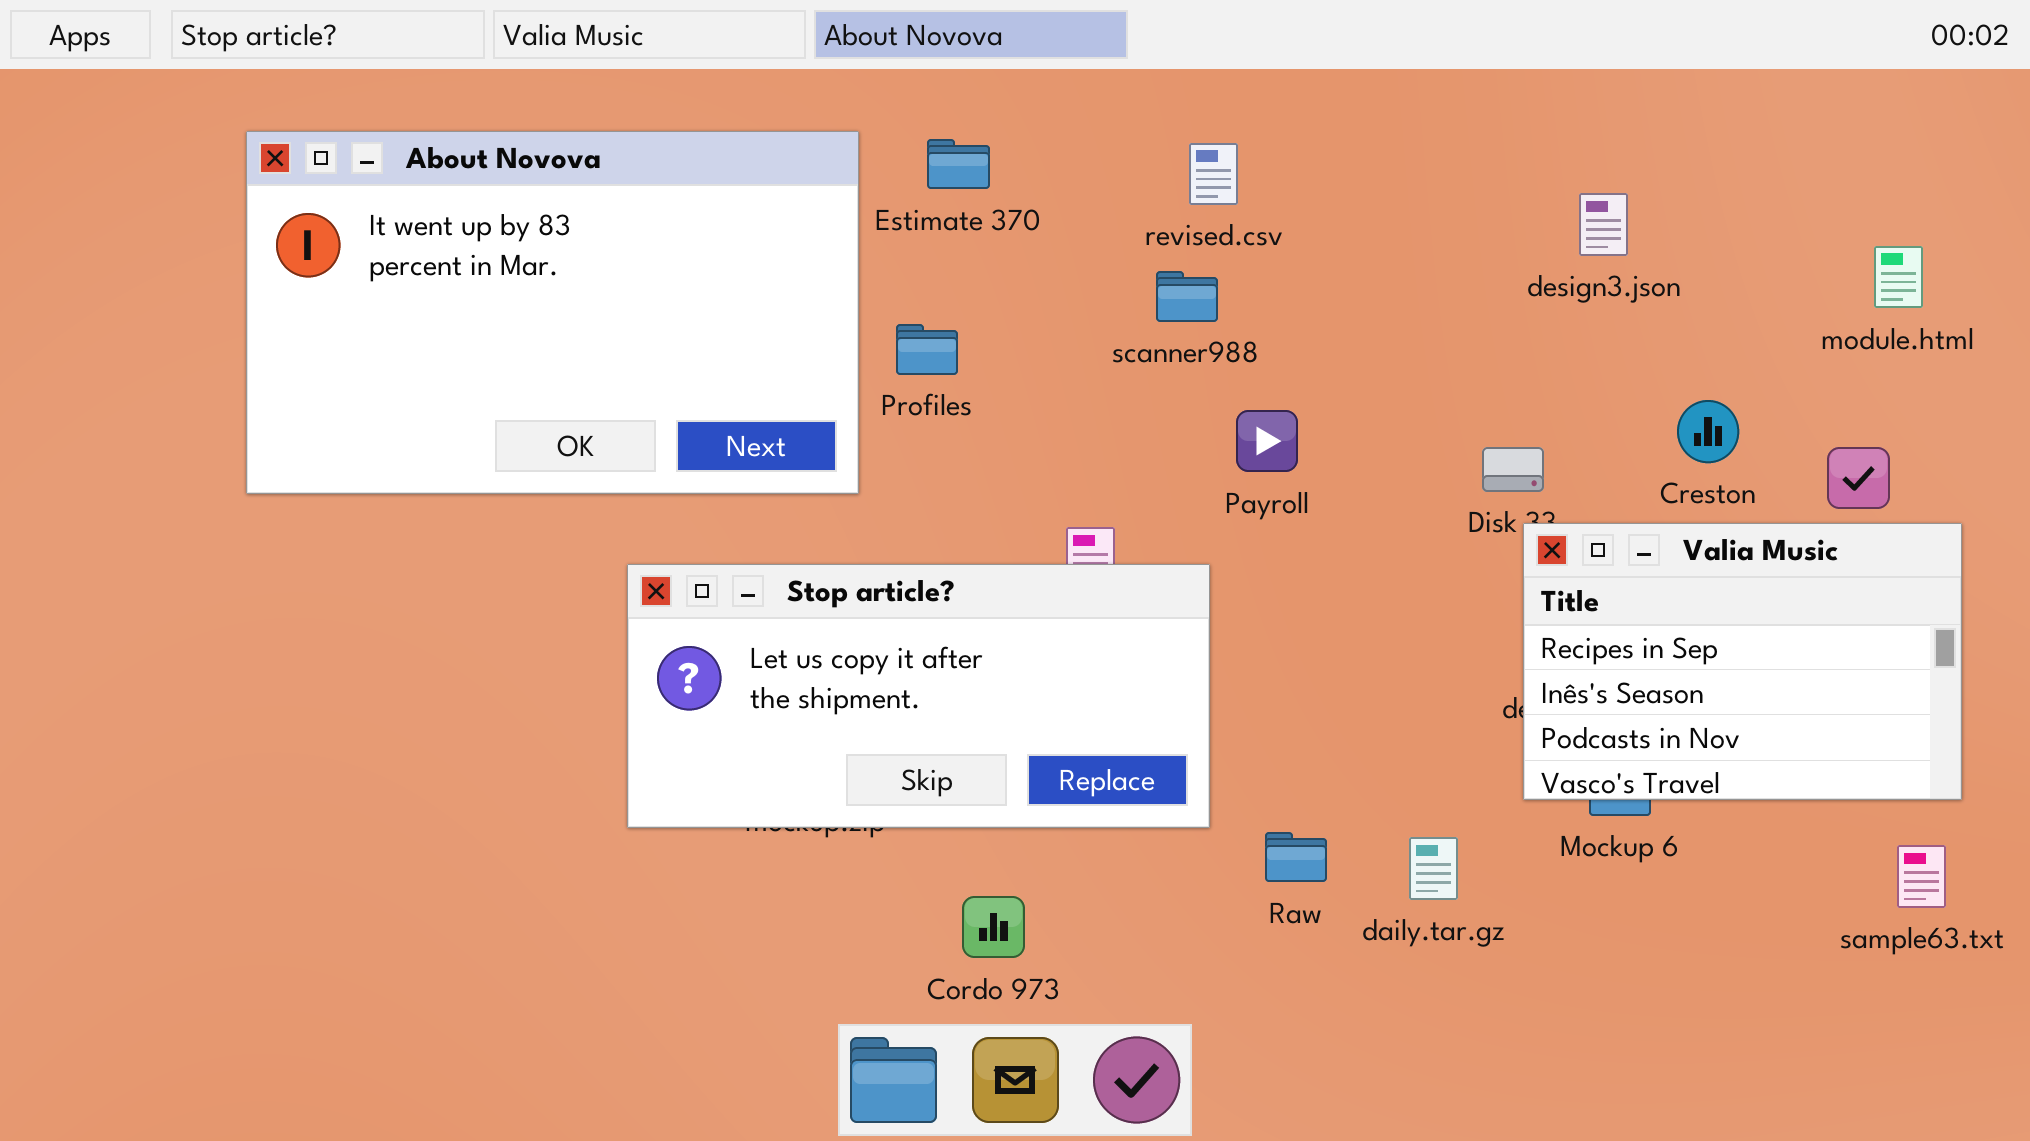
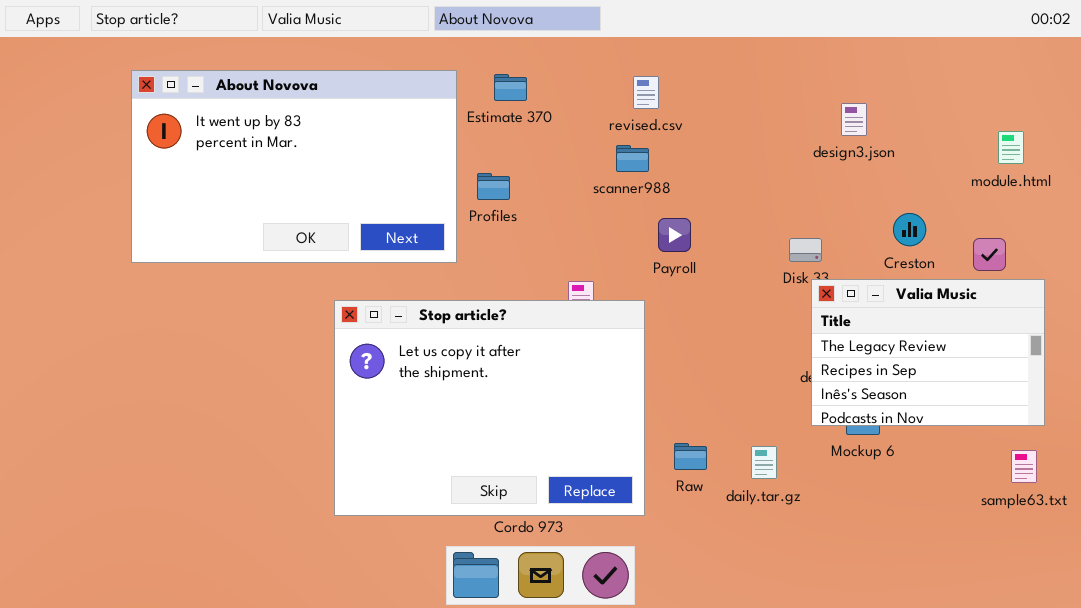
Valia Music: [1523,523,1962,800] -> [811,279,1045,426], scrolled up 1 row
Stop article?: [627,564,1210,828] -> [334,300,645,516], resized

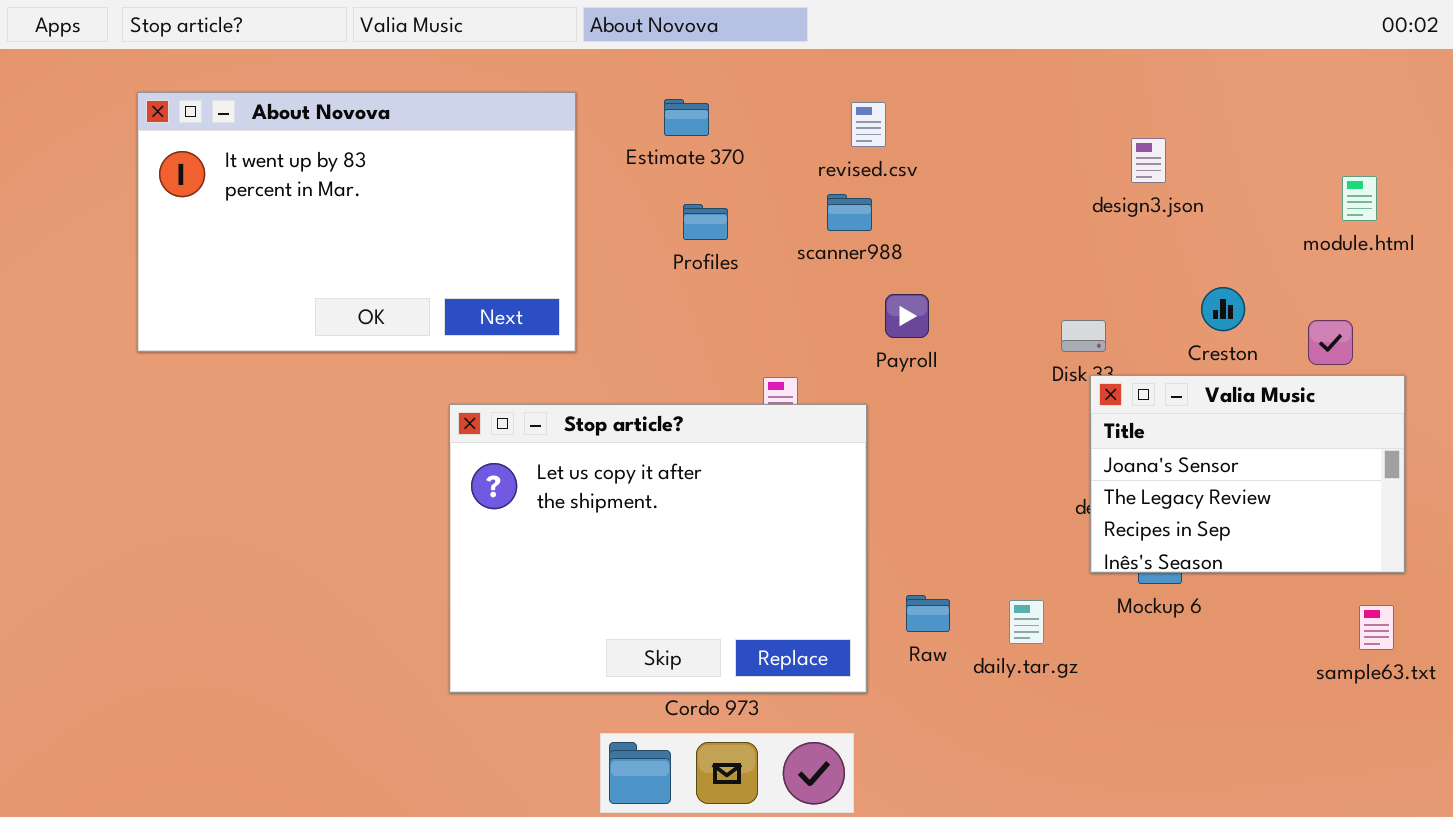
About Novova: [131,70,457,263] -> [137,92,576,352], moved
Profiles: [477,173,510,200] -> [683,204,728,240], moved
Valia Music: [811,279,1045,426] -> [1090,375,1405,573], scrolled up 1 row

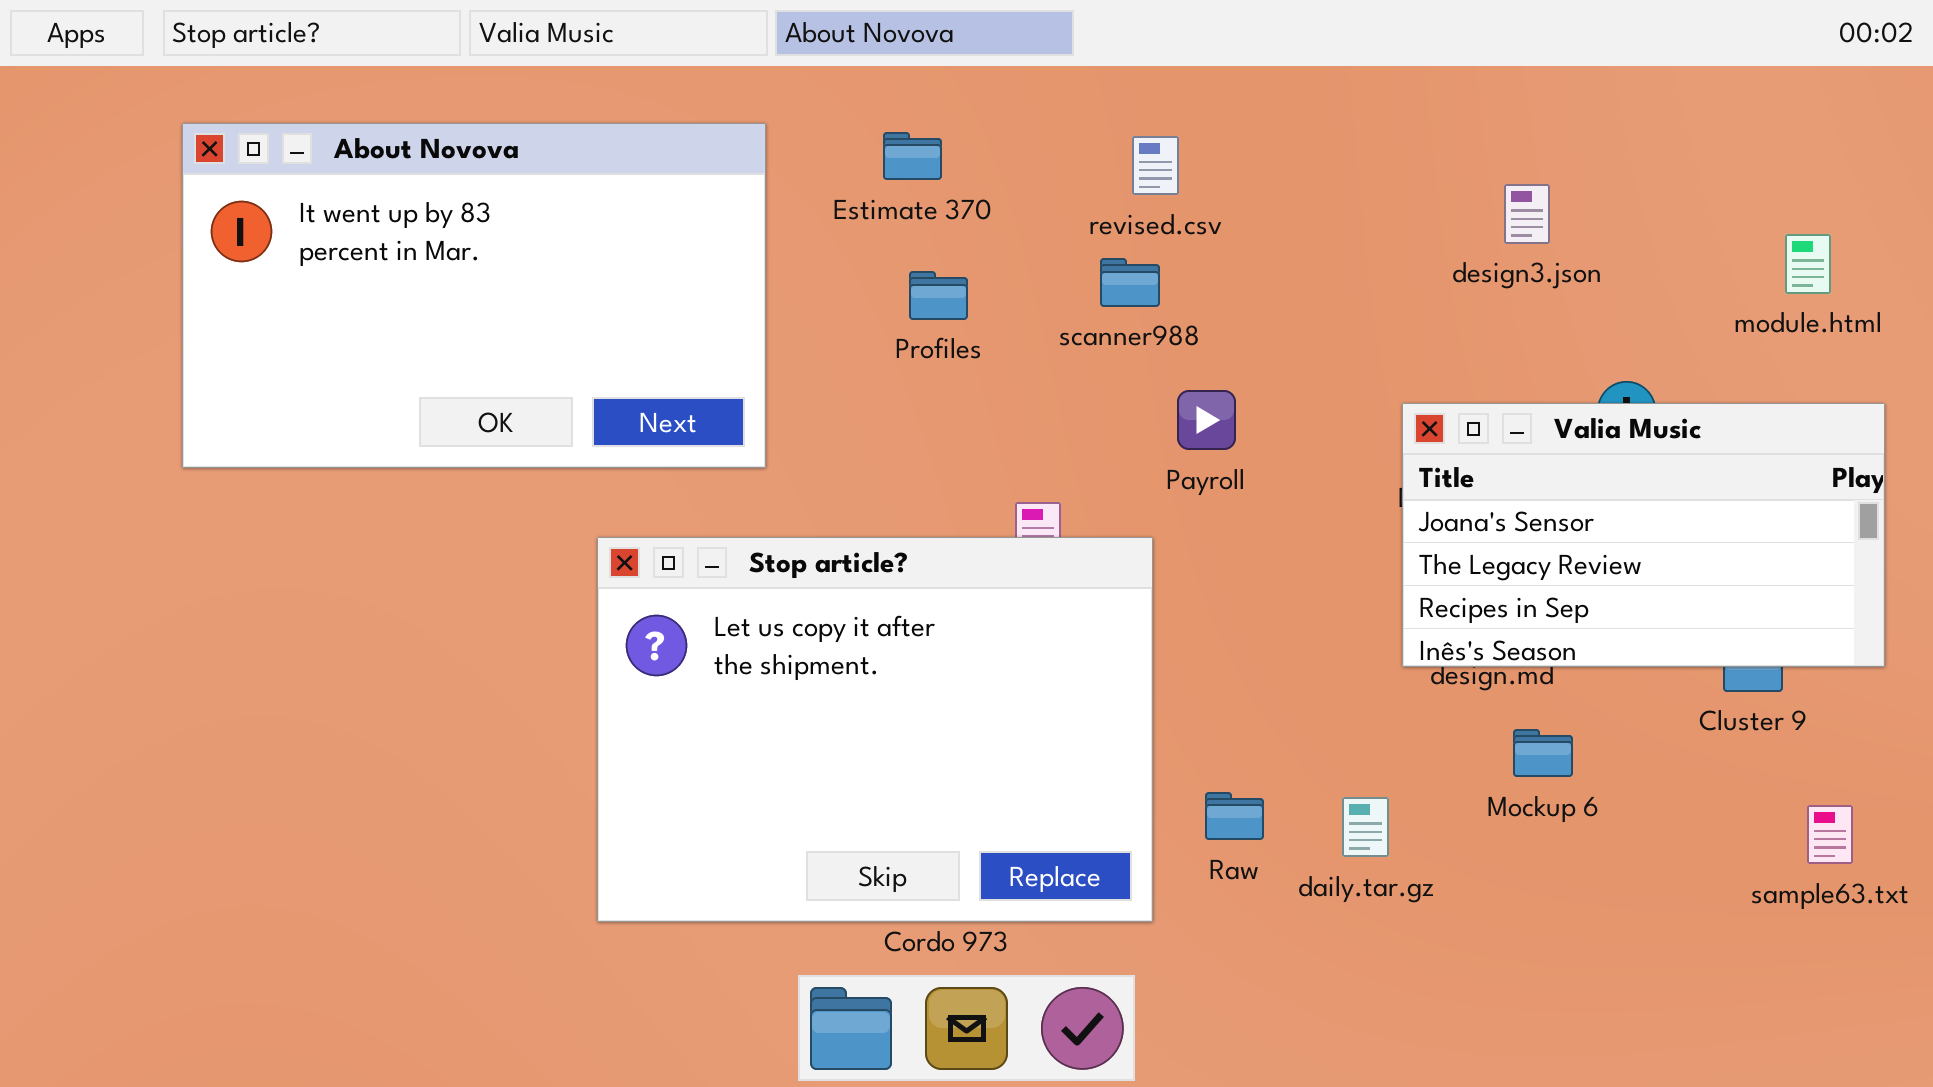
Valia Music: [1090,375,1405,573] -> [1402,403,1885,667], moved, resized

